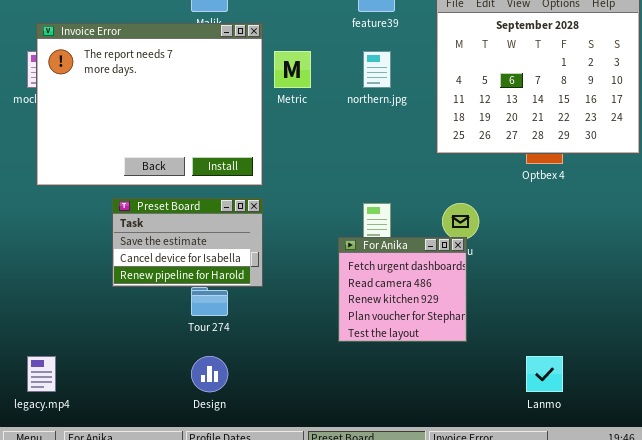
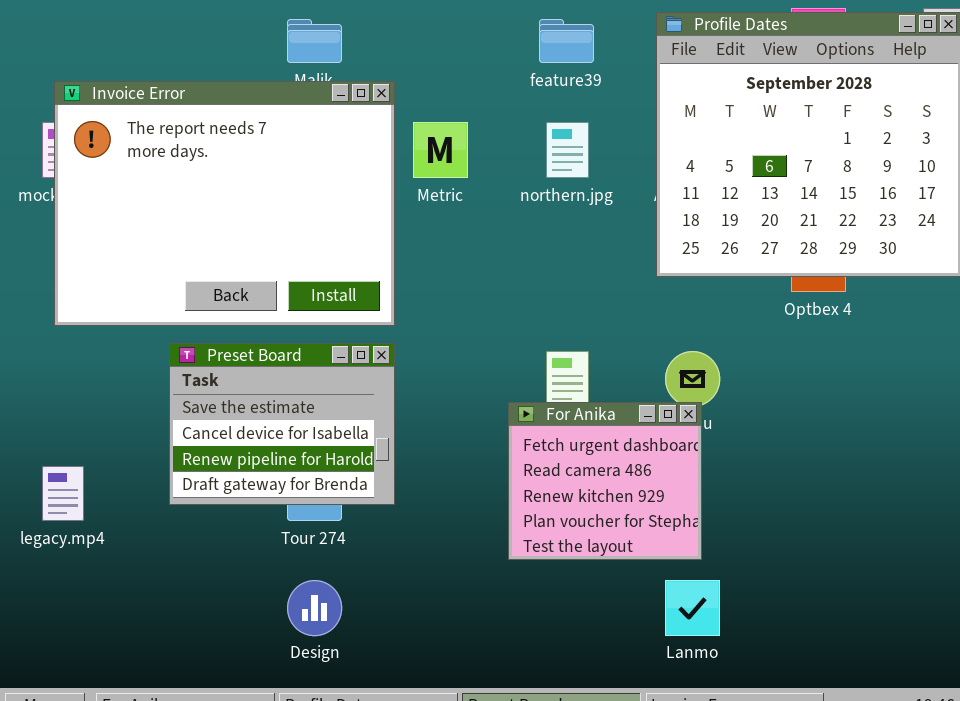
Preset Board: [112,198,263,287] -> [169,343,395,505], resized
legacy.mp4: [27,356,56,392] -> [42,466,84,521], moved
Lanmo: [526,356,563,392] -> [665,580,720,636], moved

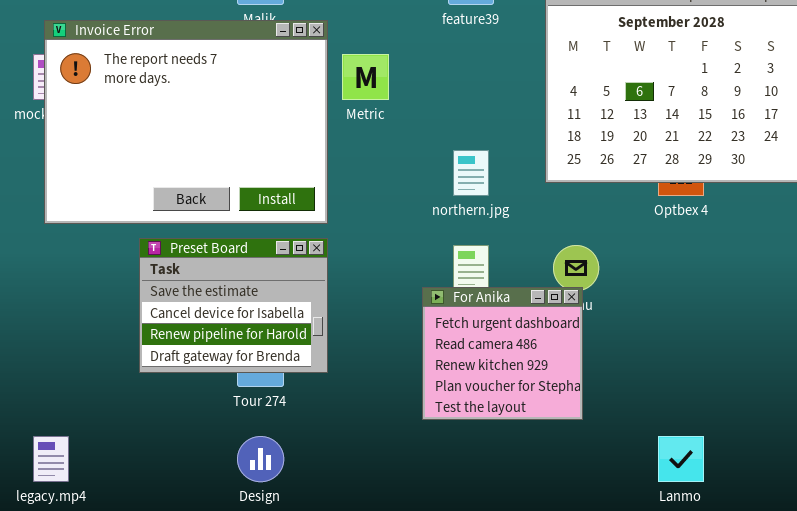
northern.jpg: [546,122,589,178] -> [453,150,489,196], moved
legacy.mp4: [42,466,84,521] -> [33,436,69,482], moved
Lanmo: [665,580,720,636] -> [658,436,704,482], moved

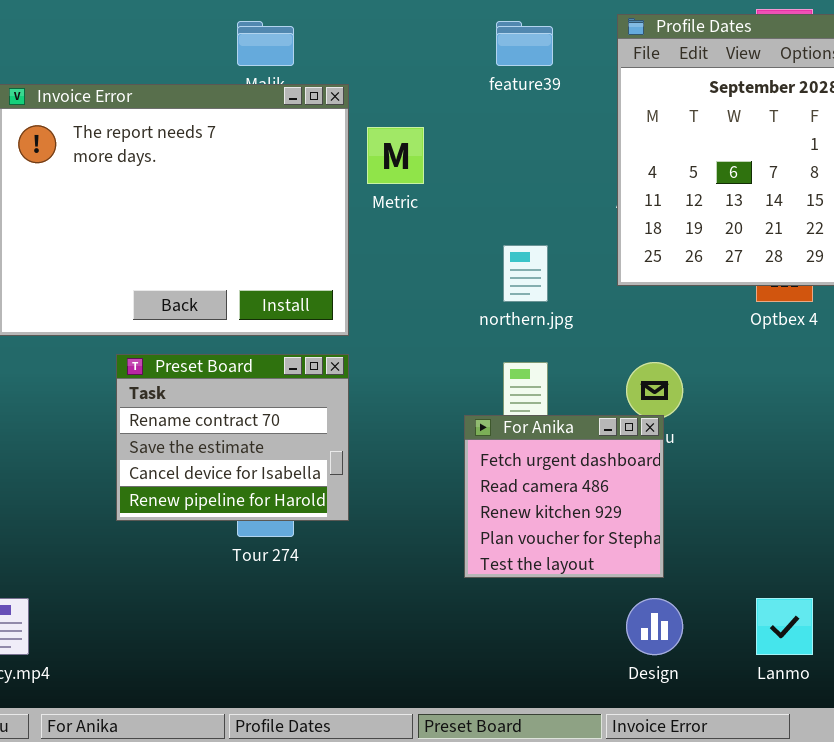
Preset Board: [139,238,328,373] -> [116,354,349,521], scrolled up 1 row
Design: [237,436,284,482] -> [626,598,683,655], moved

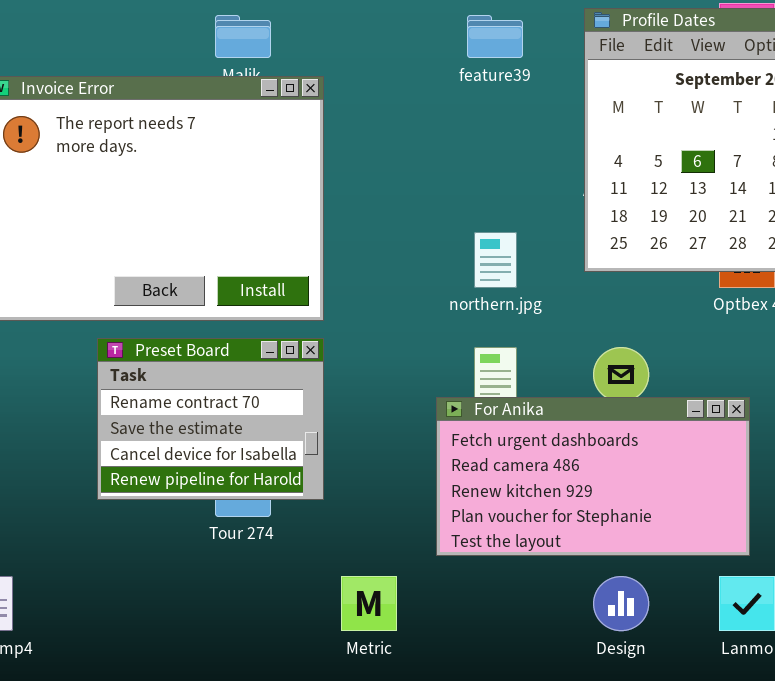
Metric: [367,127,424,184] -> [341,576,397,631], moved
For Anika: [464,415,664,578] -> [436,397,750,556], resized

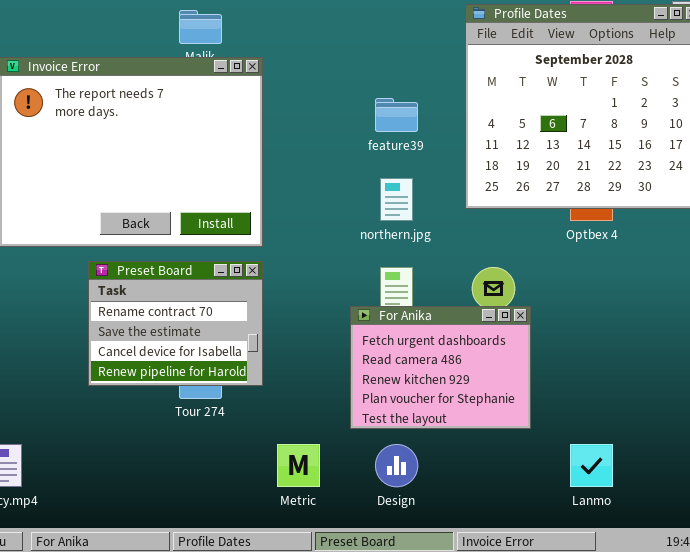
feature39: [467,15,523,58] -> [375,98,418,132], moved
For Anika: [436,397,750,556] -> [350,306,531,429], resized
Design: [593,576,649,631] -> [375,444,418,487], moved

